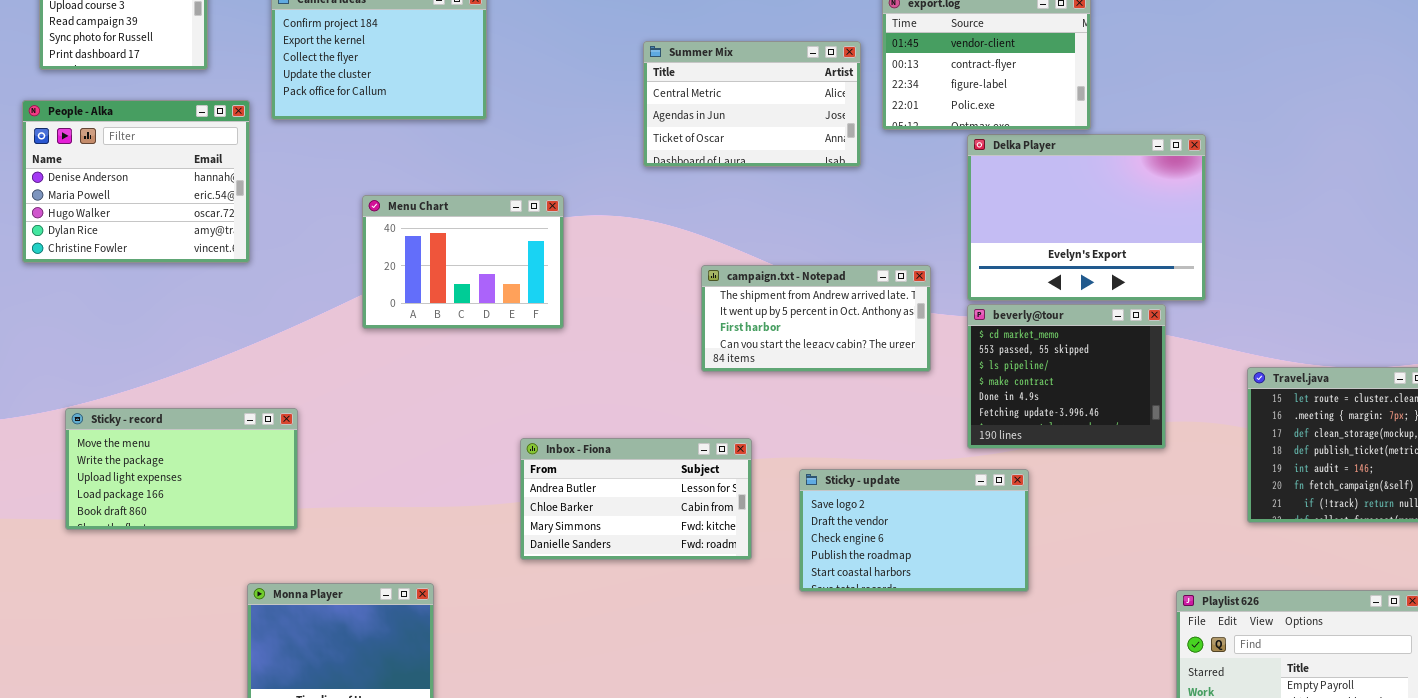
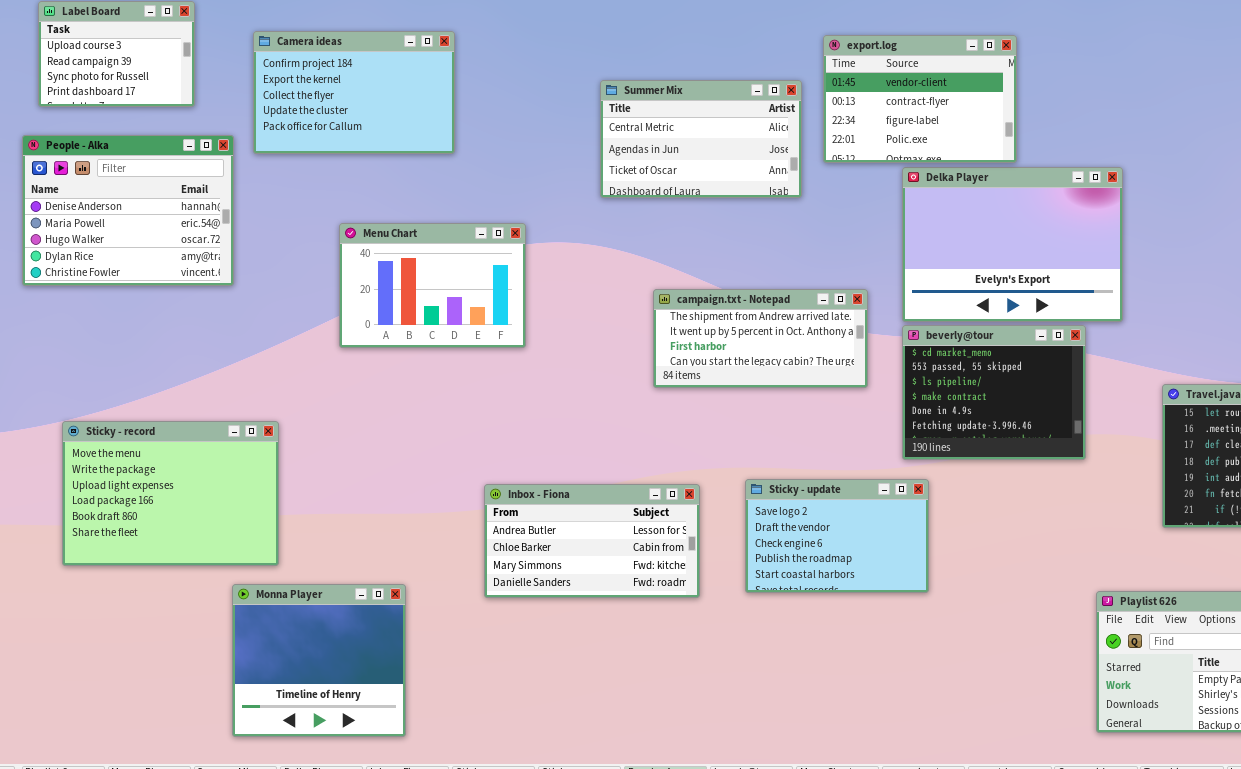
Sticky - record: [65,408,298,530] -> [62,421,279,566], resized
Inbox - Fiona: [520,438,752,560] -> [484,484,700,598], moved
Sticky - update: [799,469,1029,592] -> [745,479,929,593], resized

